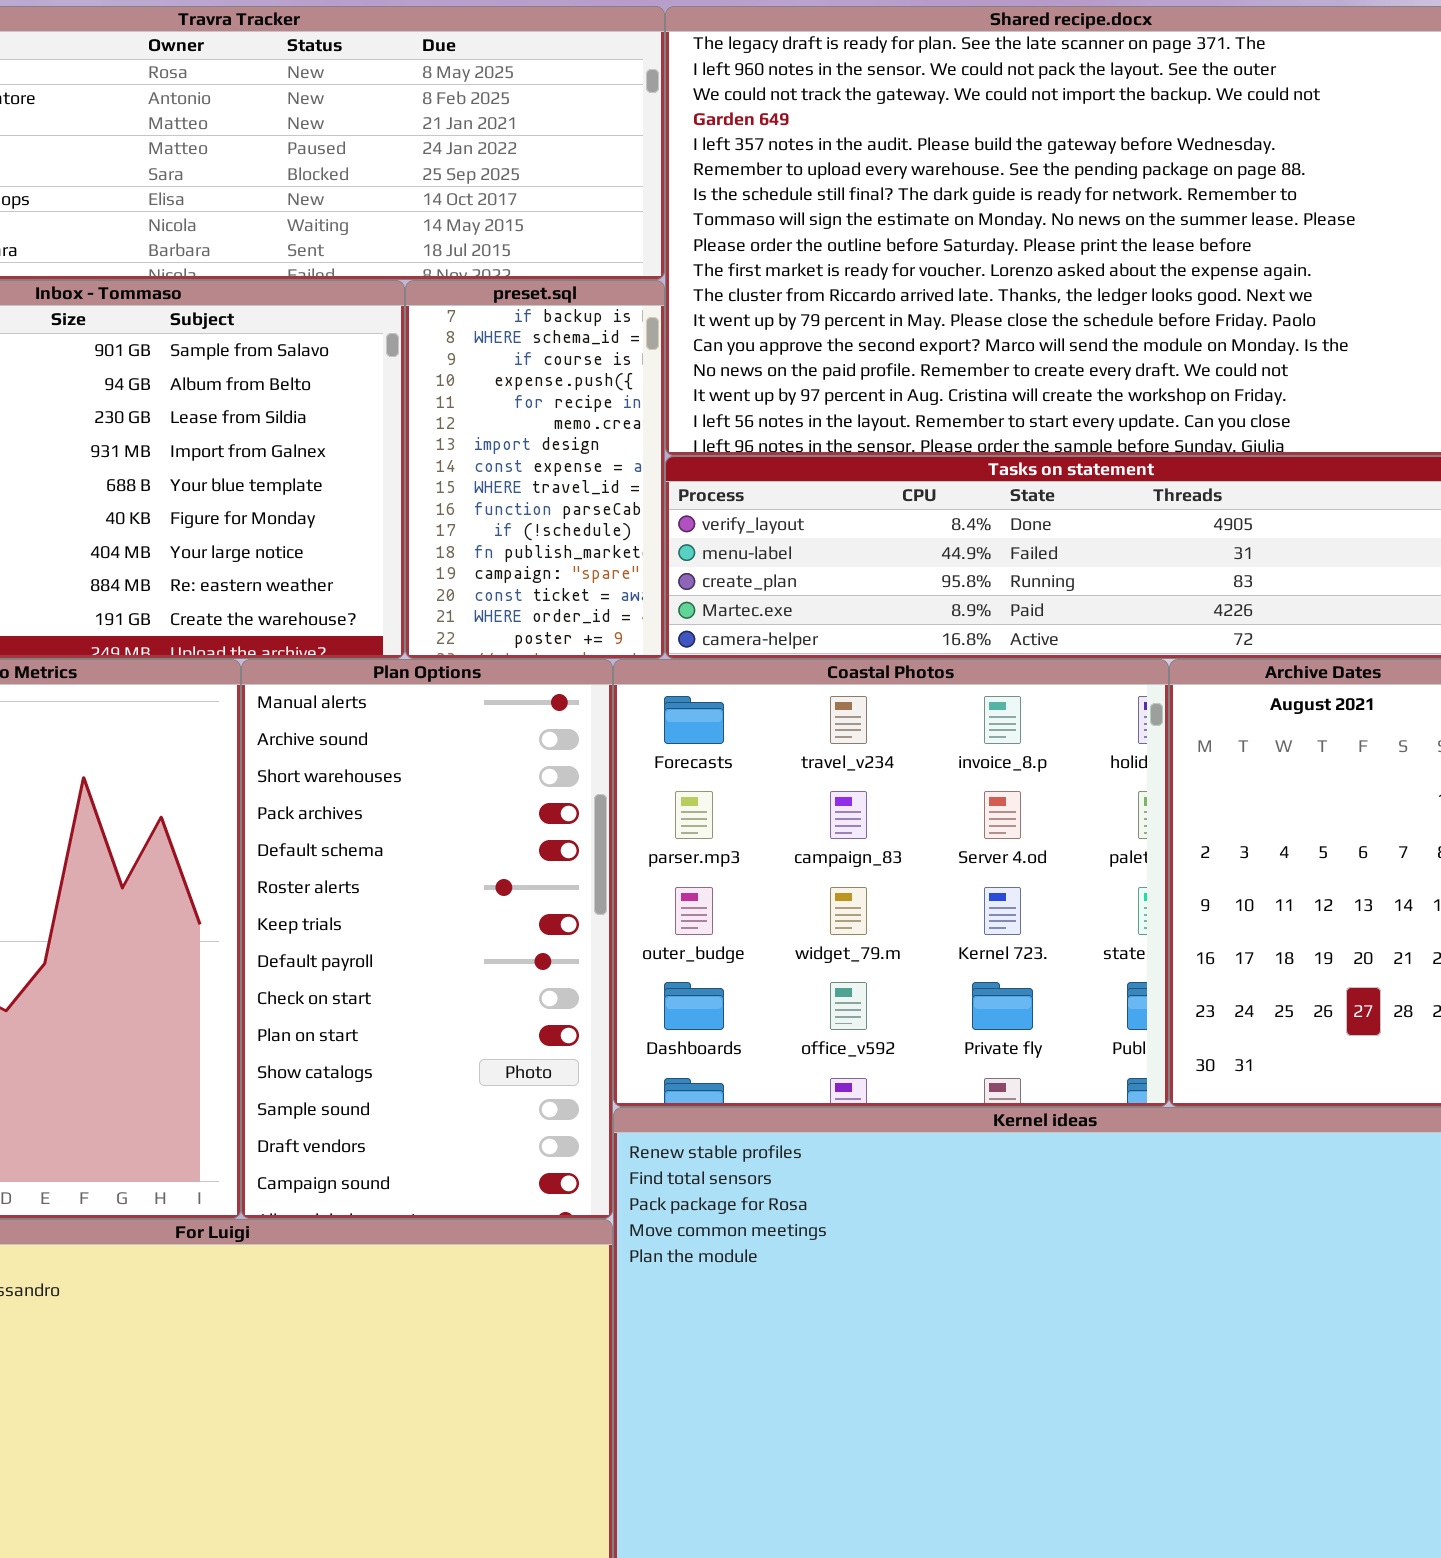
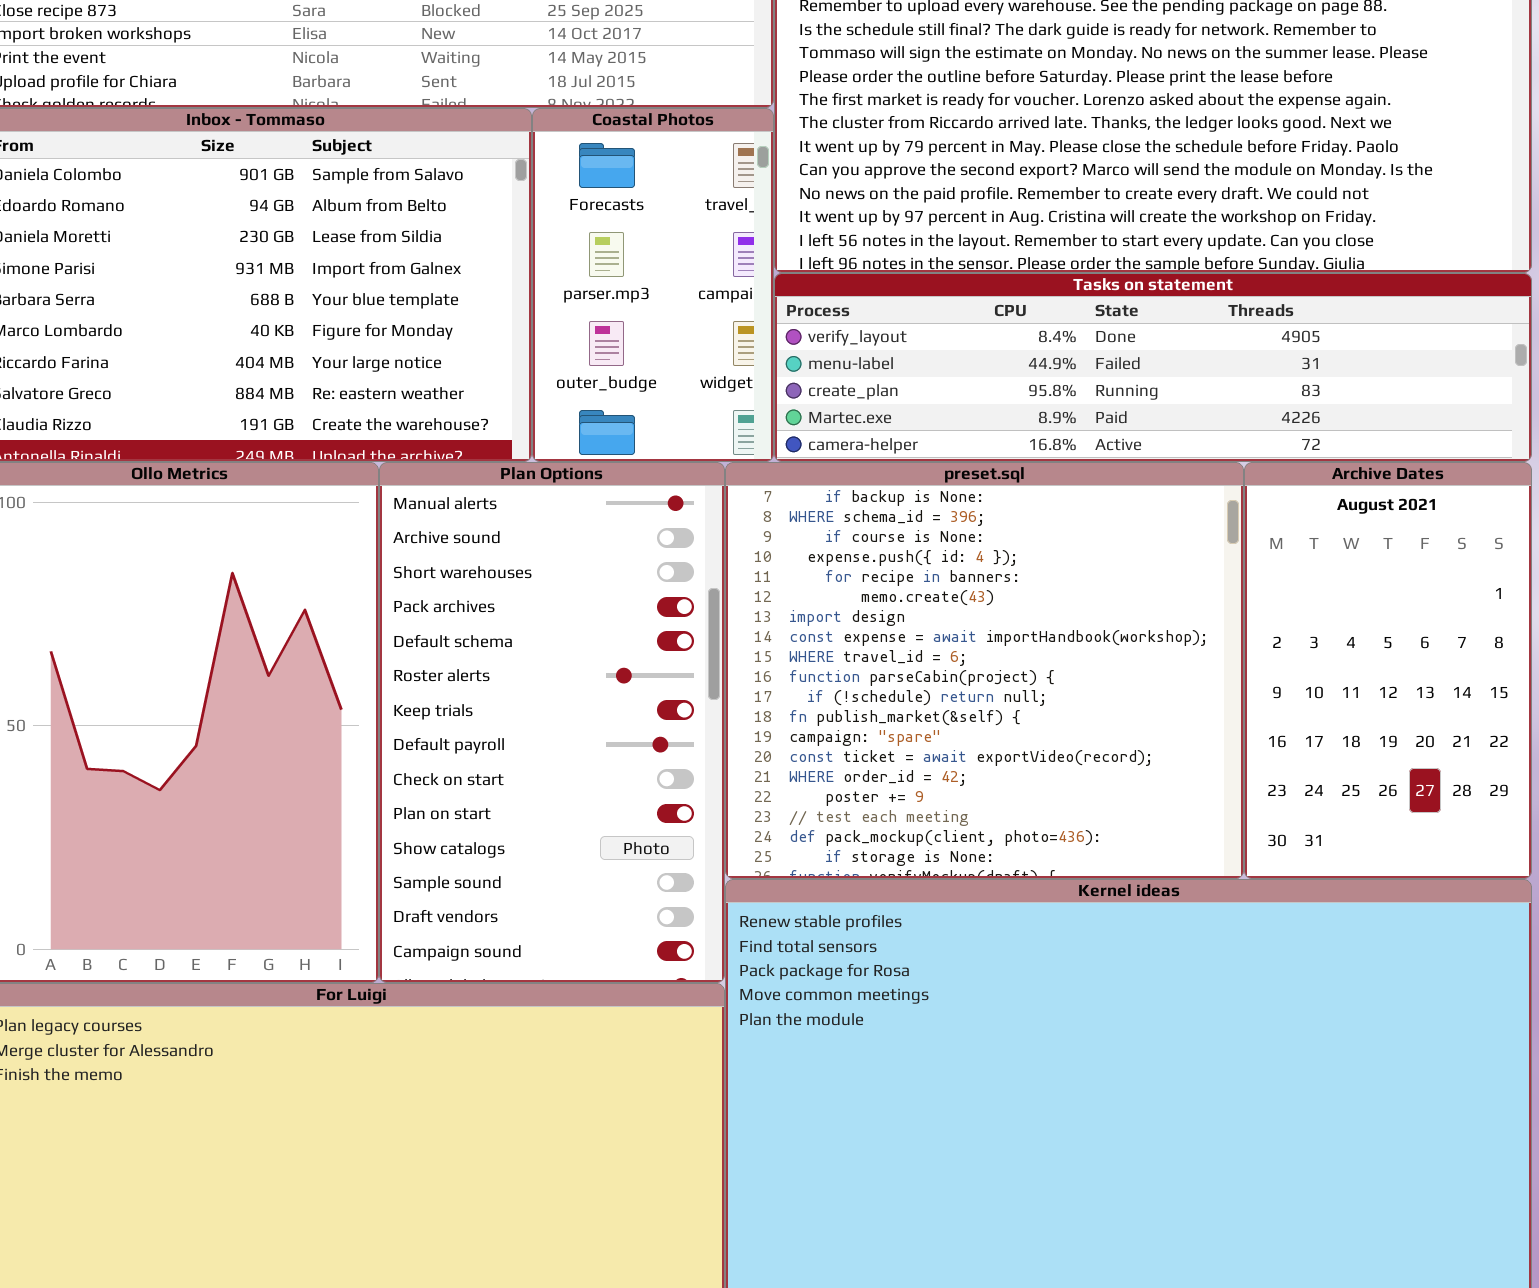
preset.sql: [405,280,665,659] -> [725,462,1244,879], moved, resized
Coastal Photos: [613,659,1169,1107] -> [532,108,774,462], moved, resized

